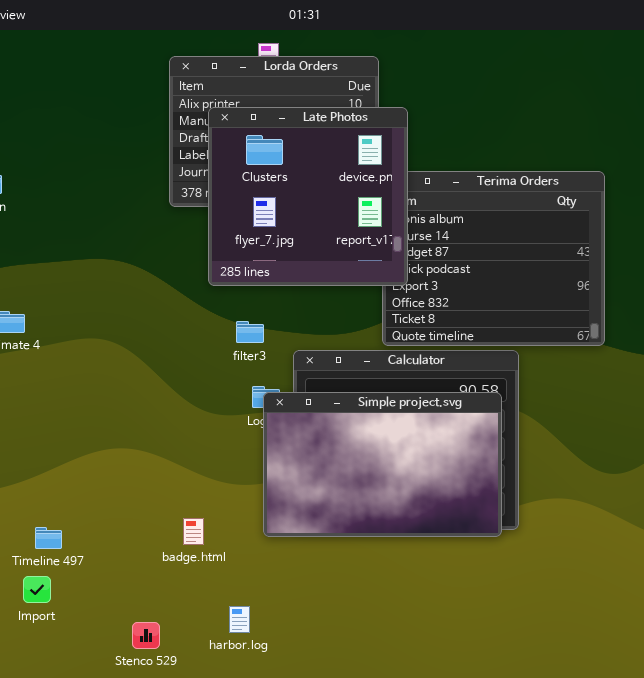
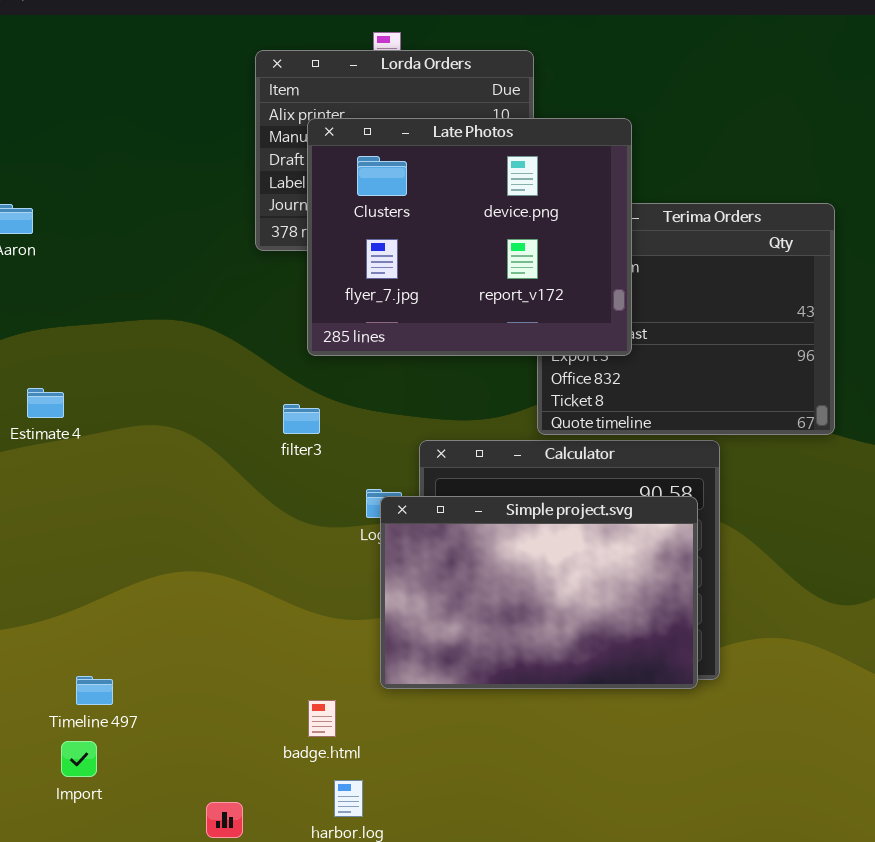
Late Photos: [208,107,408,286] -> [307,118,632,356], resized
filter3: [236,321,264,343] -> [283,404,320,434], moved
badge.html: [183,518,204,545] -> [308,700,336,737], moved

